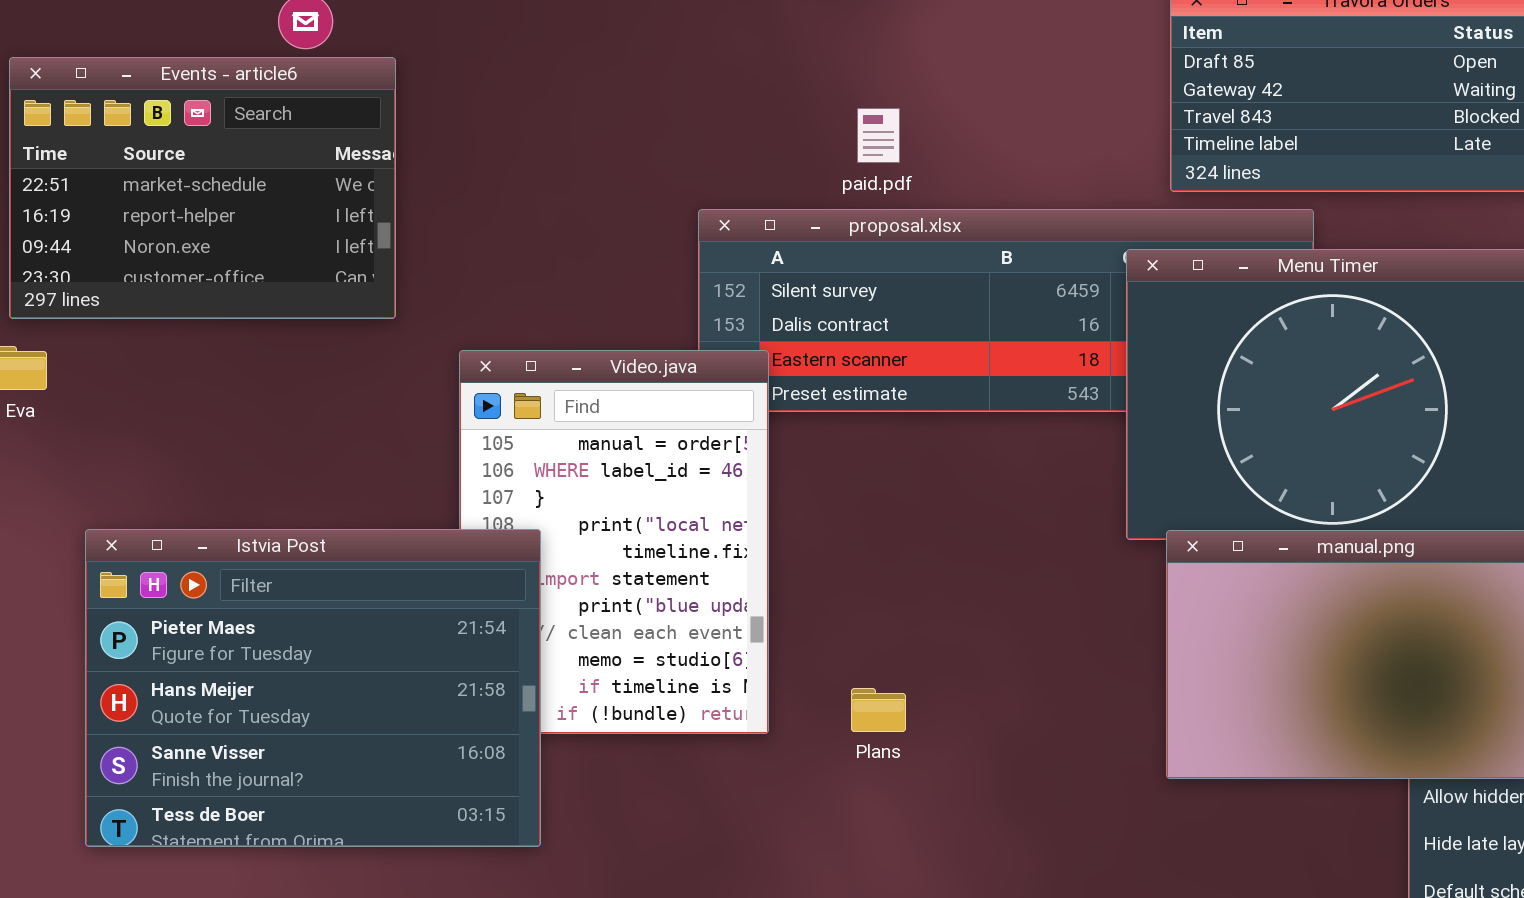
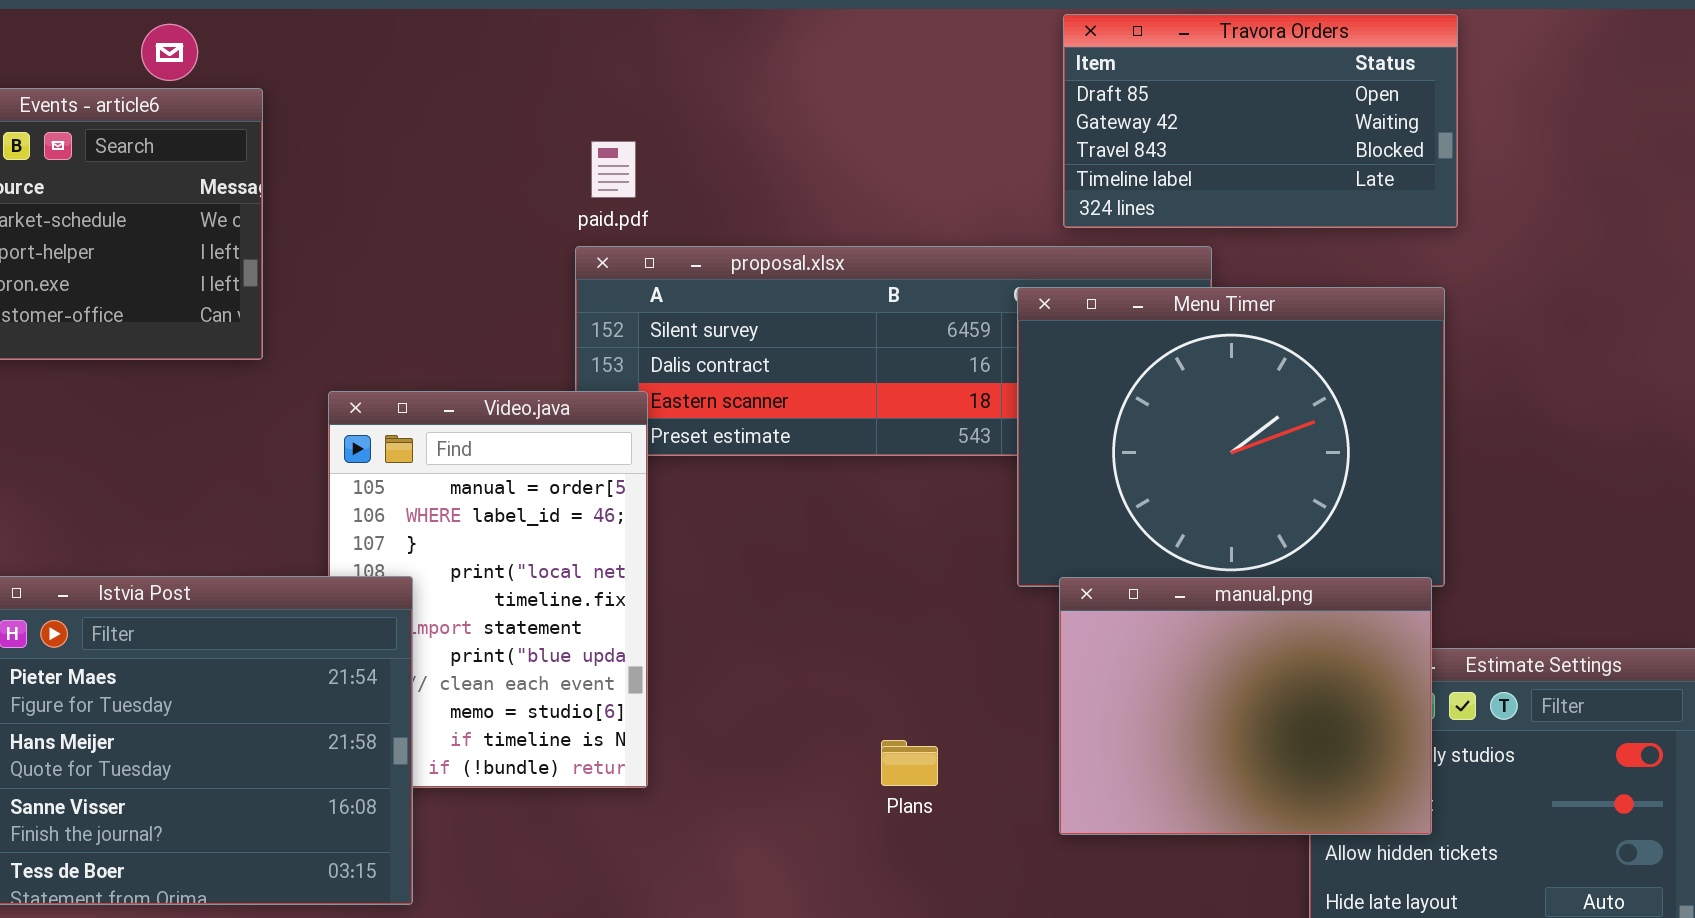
paid.pdf: [857,108,900,163] -> [591,141,636,198], moved
Plans: [851,688,906,732] -> [881,740,938,786], moved

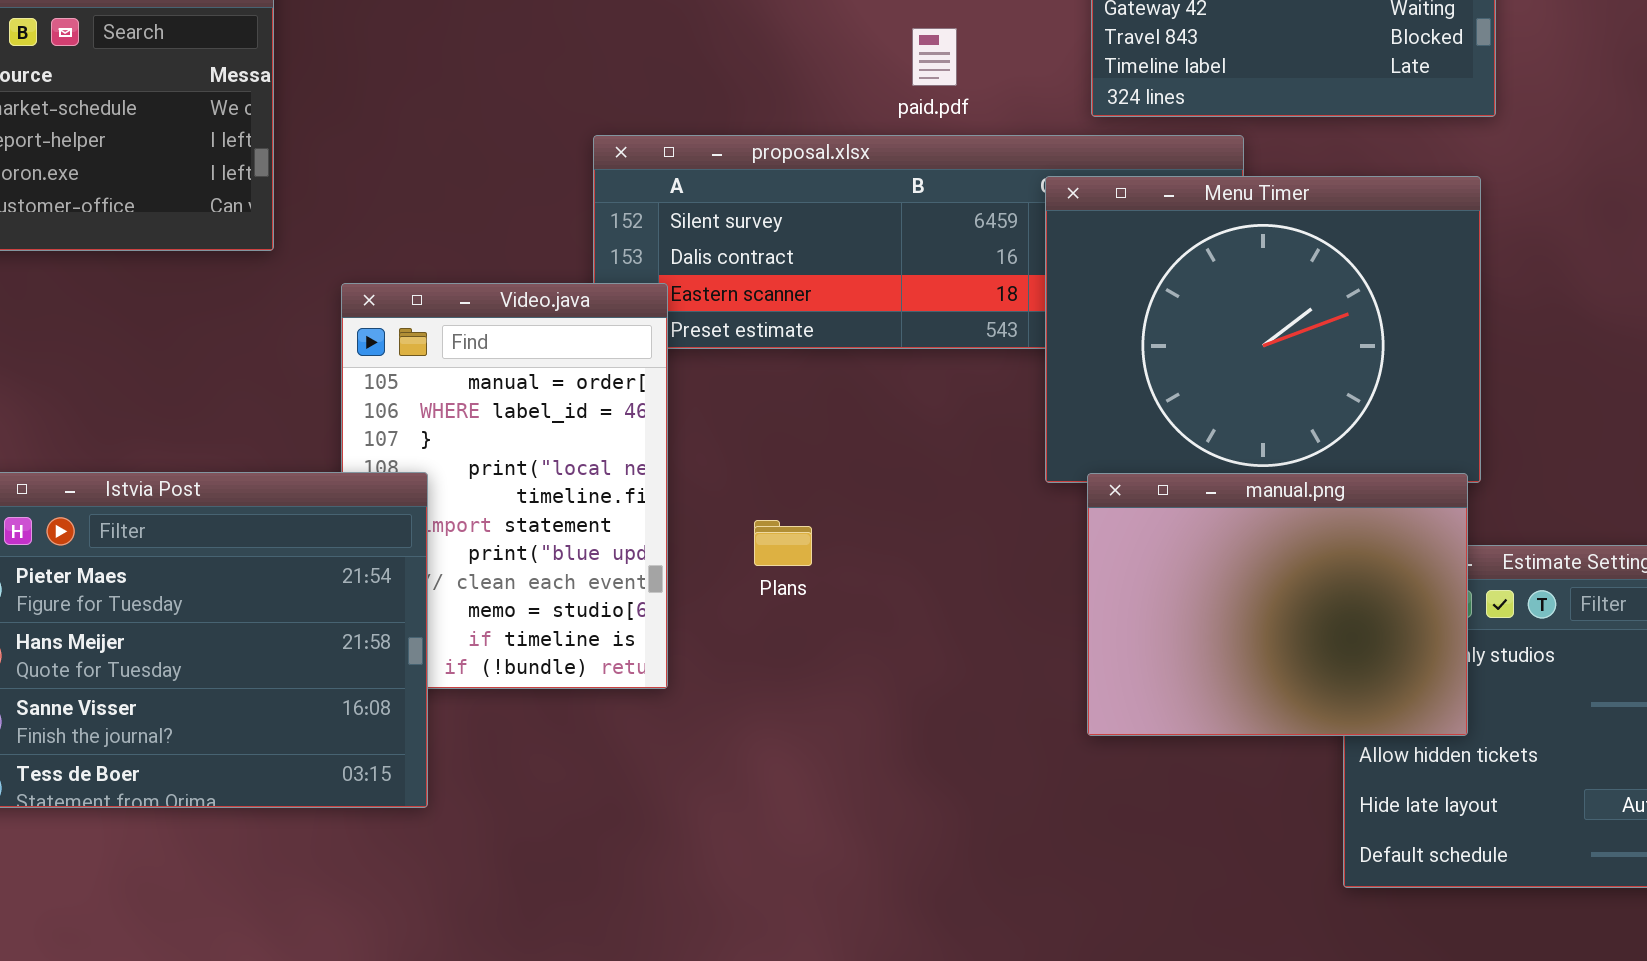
paid.pdf: [591,141,636,198] -> [912,28,957,86], moved
Plans: [881,740,938,786] -> [754,520,812,566], moved

